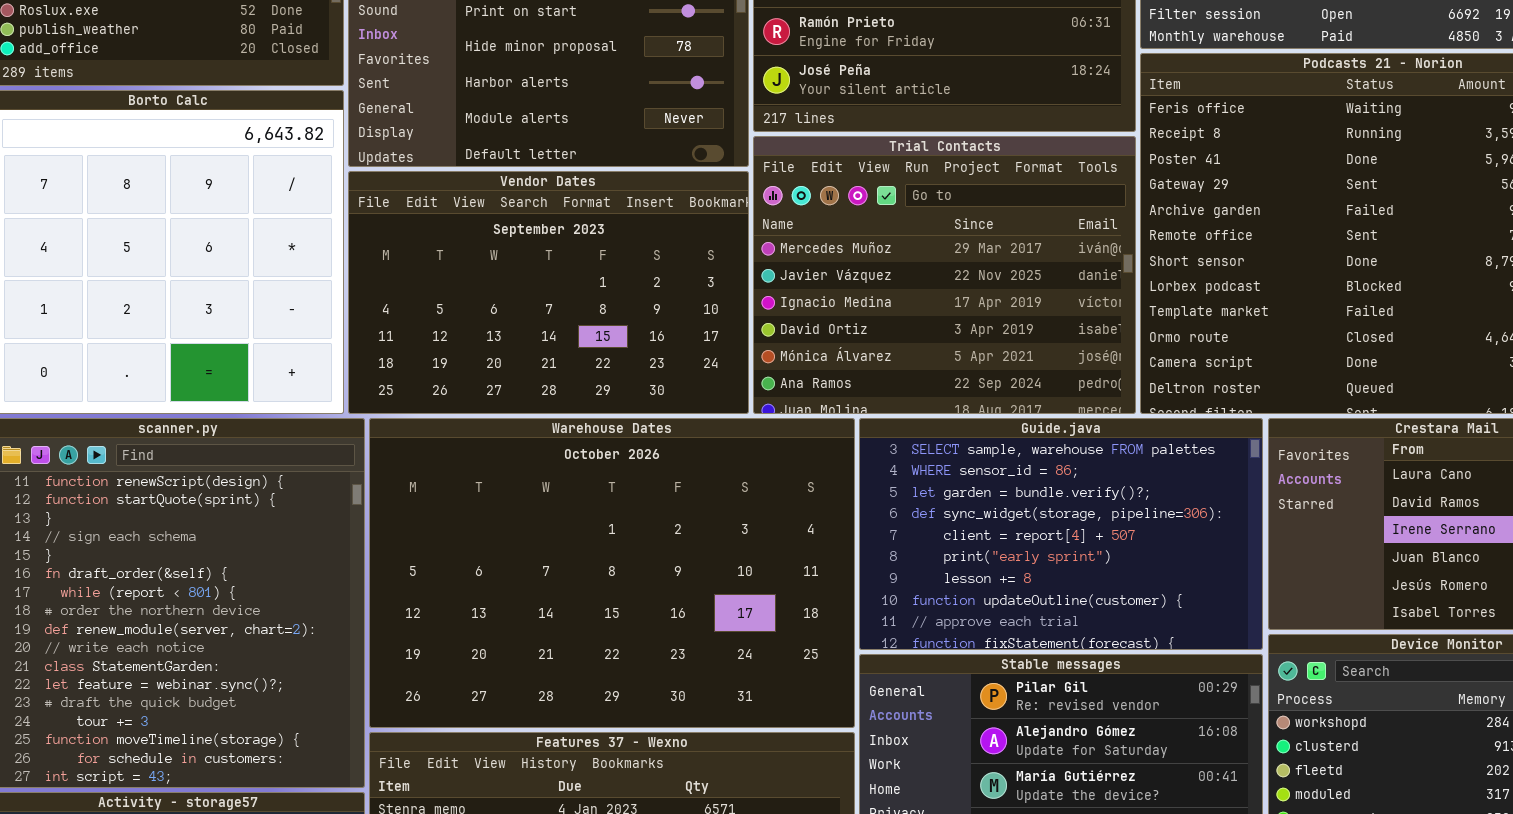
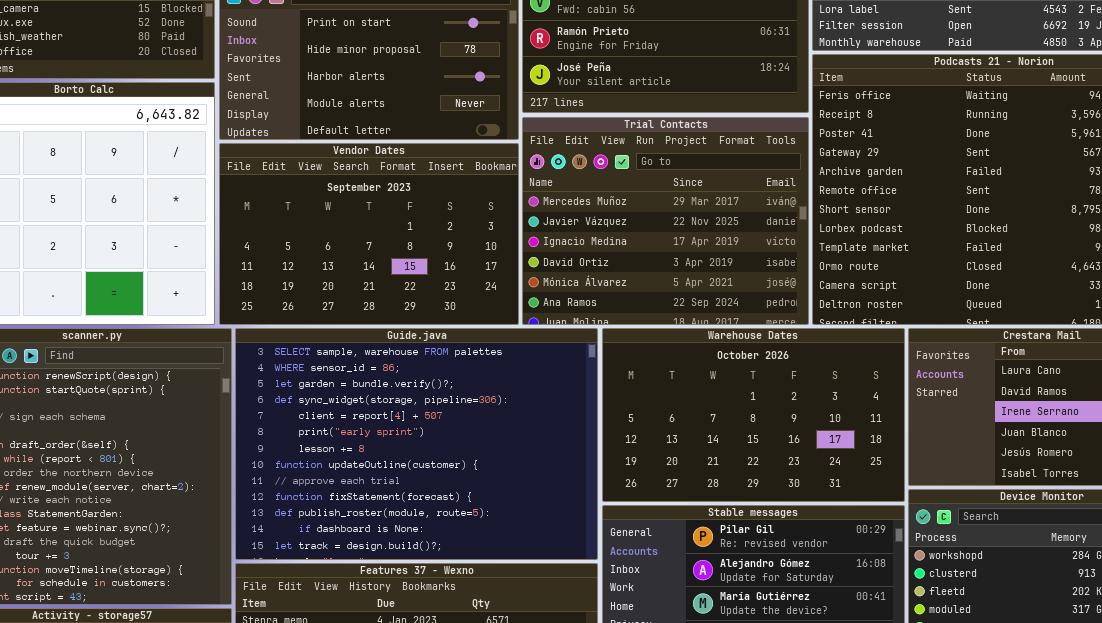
Warehouse Dates: [369,418,855,728] -> [602,328,905,502], moved, resized
Guide.java: [859,418,1263,650] -> [235,328,598,560], moved, resized

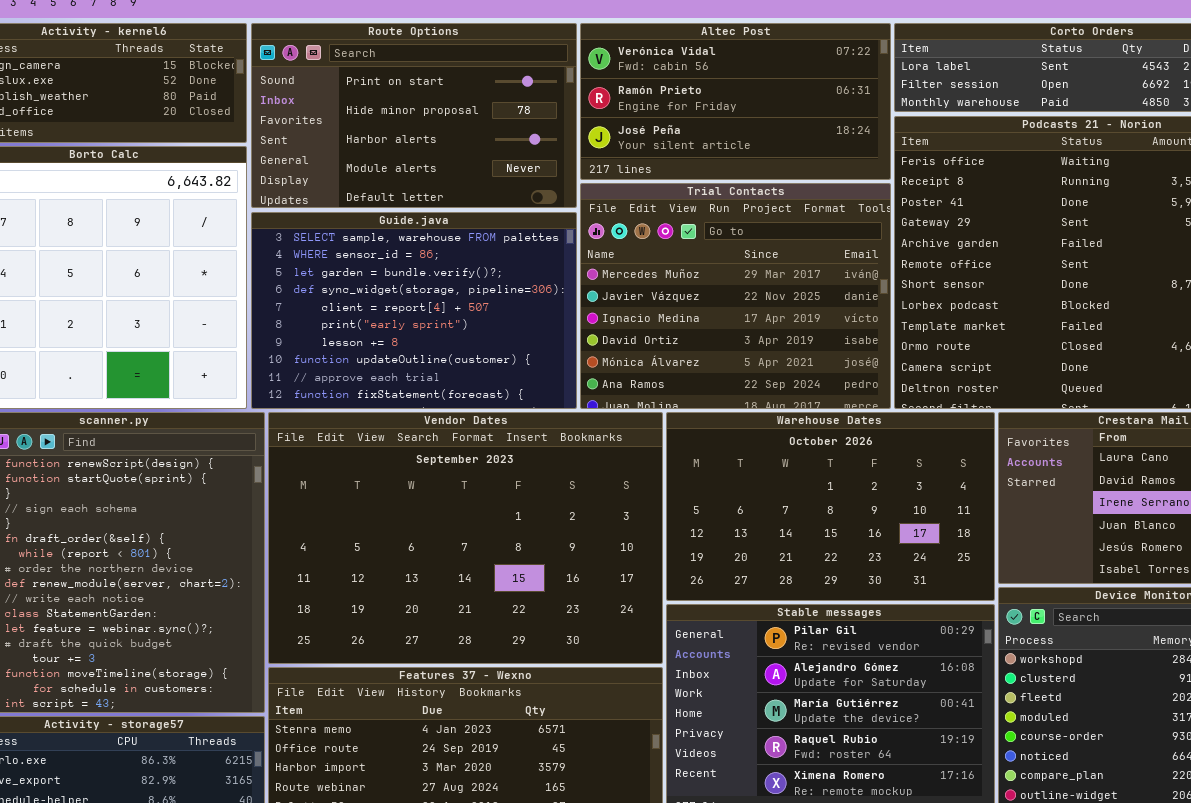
Vendor Dates: [219,143,519,325] -> [268,412,663,664], moved, resized
Guide.java: [235,328,598,560] -> [251,212,577,409], moved, resized

